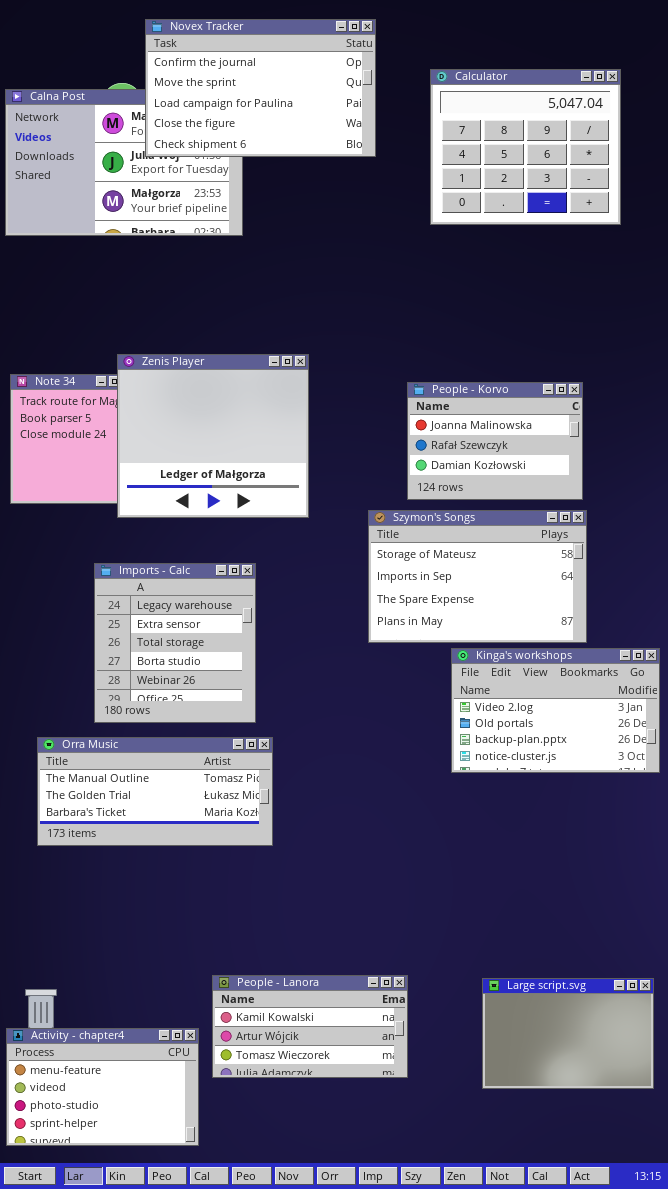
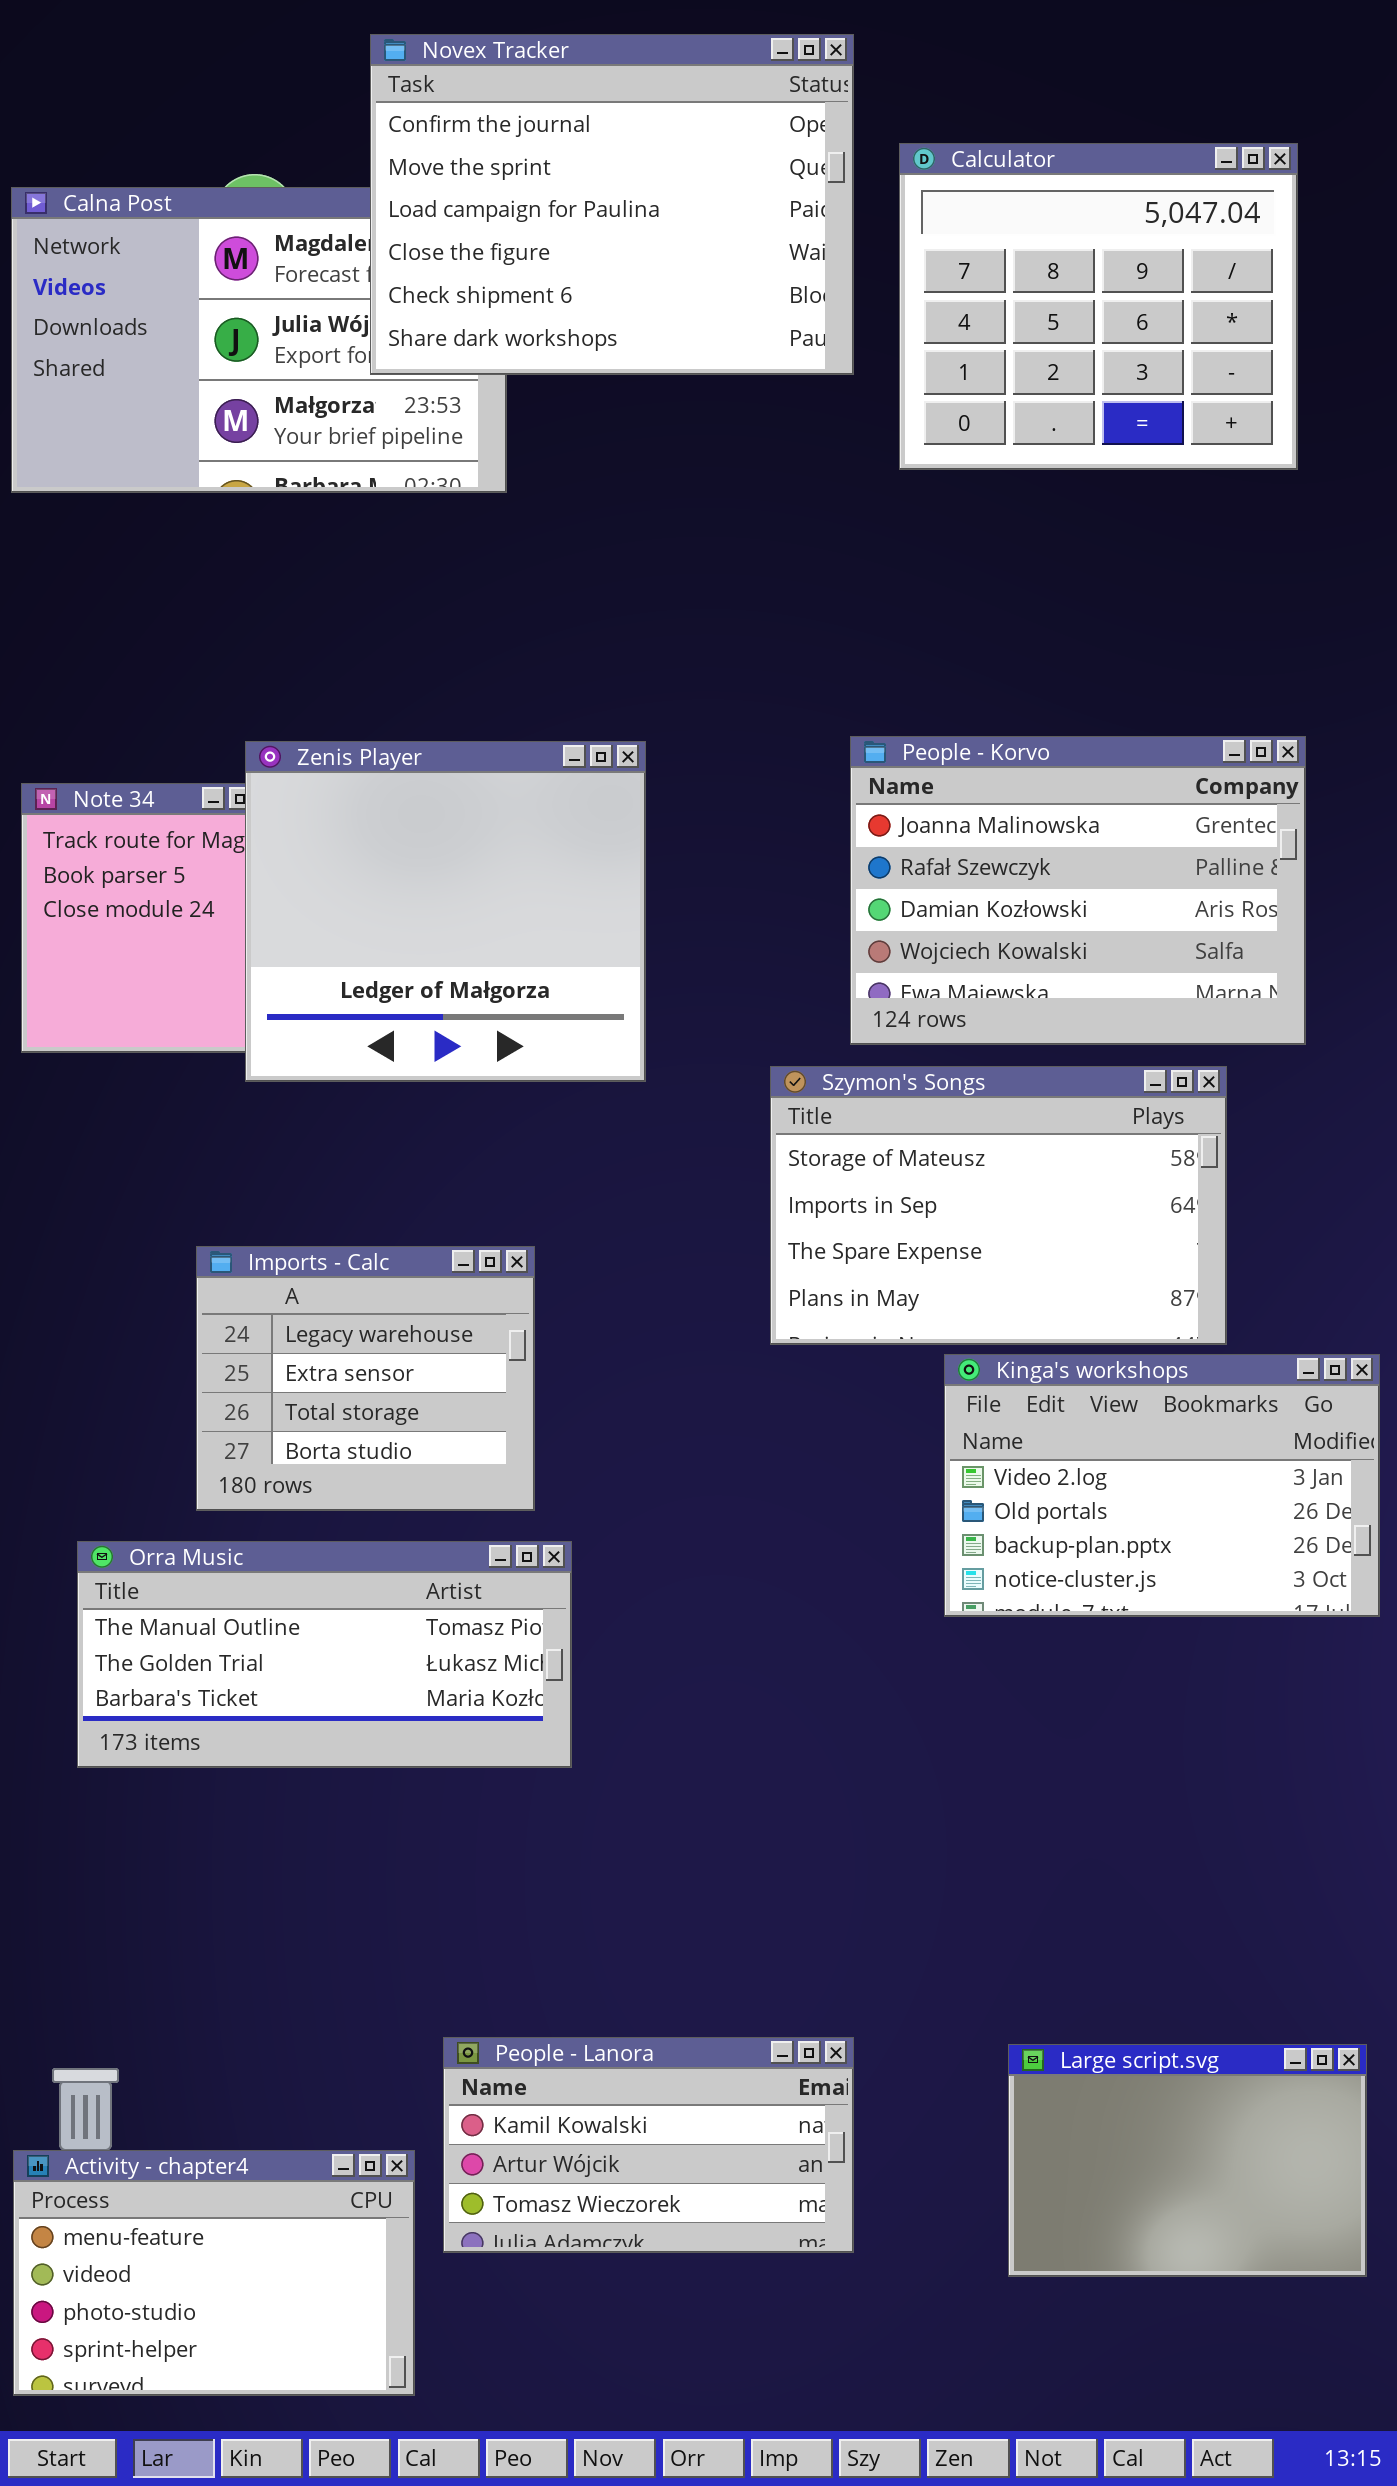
Novex Tracker: [145,19,376,157] -> [370,34,854,375], moved, resized
People - Korvo: [407,382,583,500] -> [850,736,1306,1045], resized
Imports - Calc: [94,563,256,723] -> [196,1246,535,1511], resized

